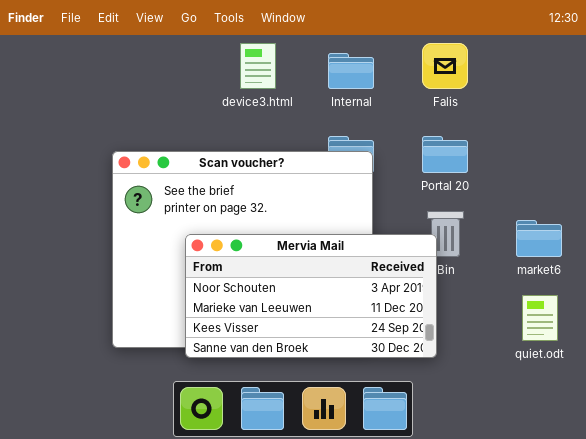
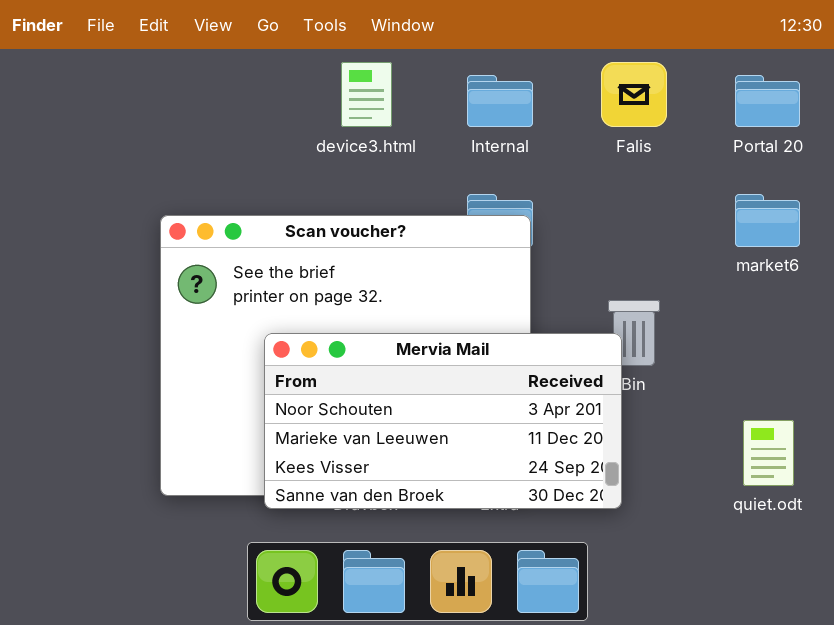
Portal 20: [422,136,468,173] -> [735,75,800,127], moved
market6: [516,220,562,257] -> [735,194,800,247], moved

